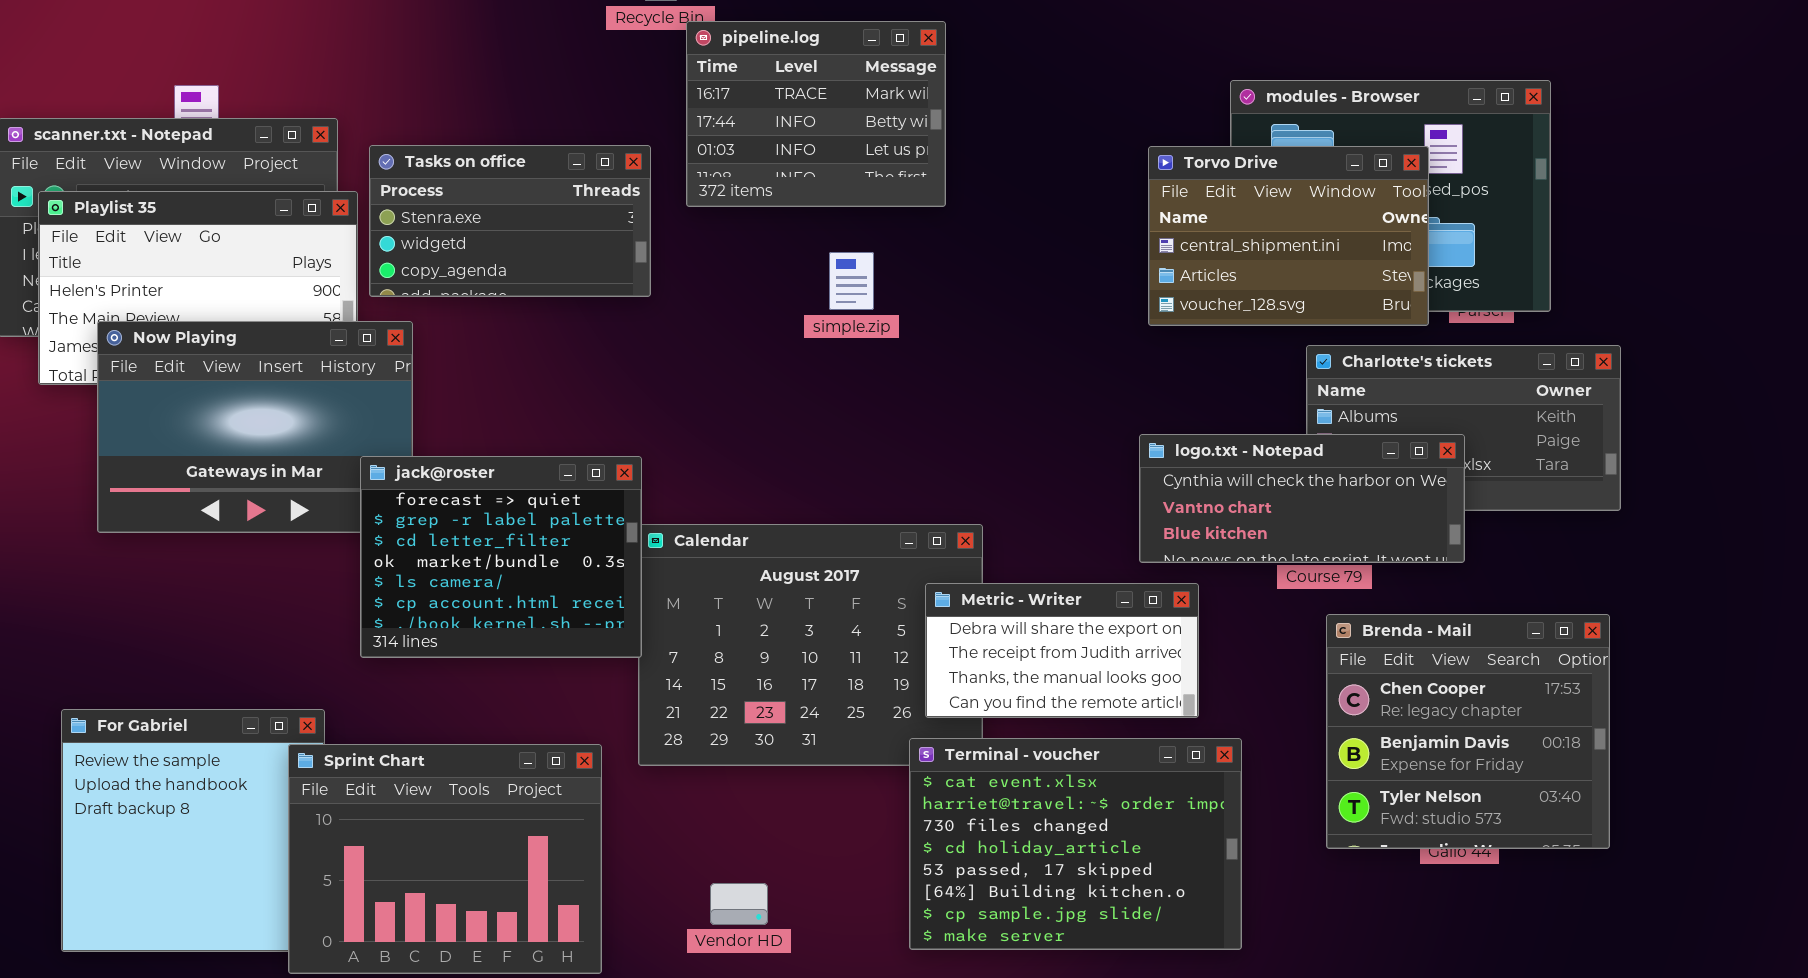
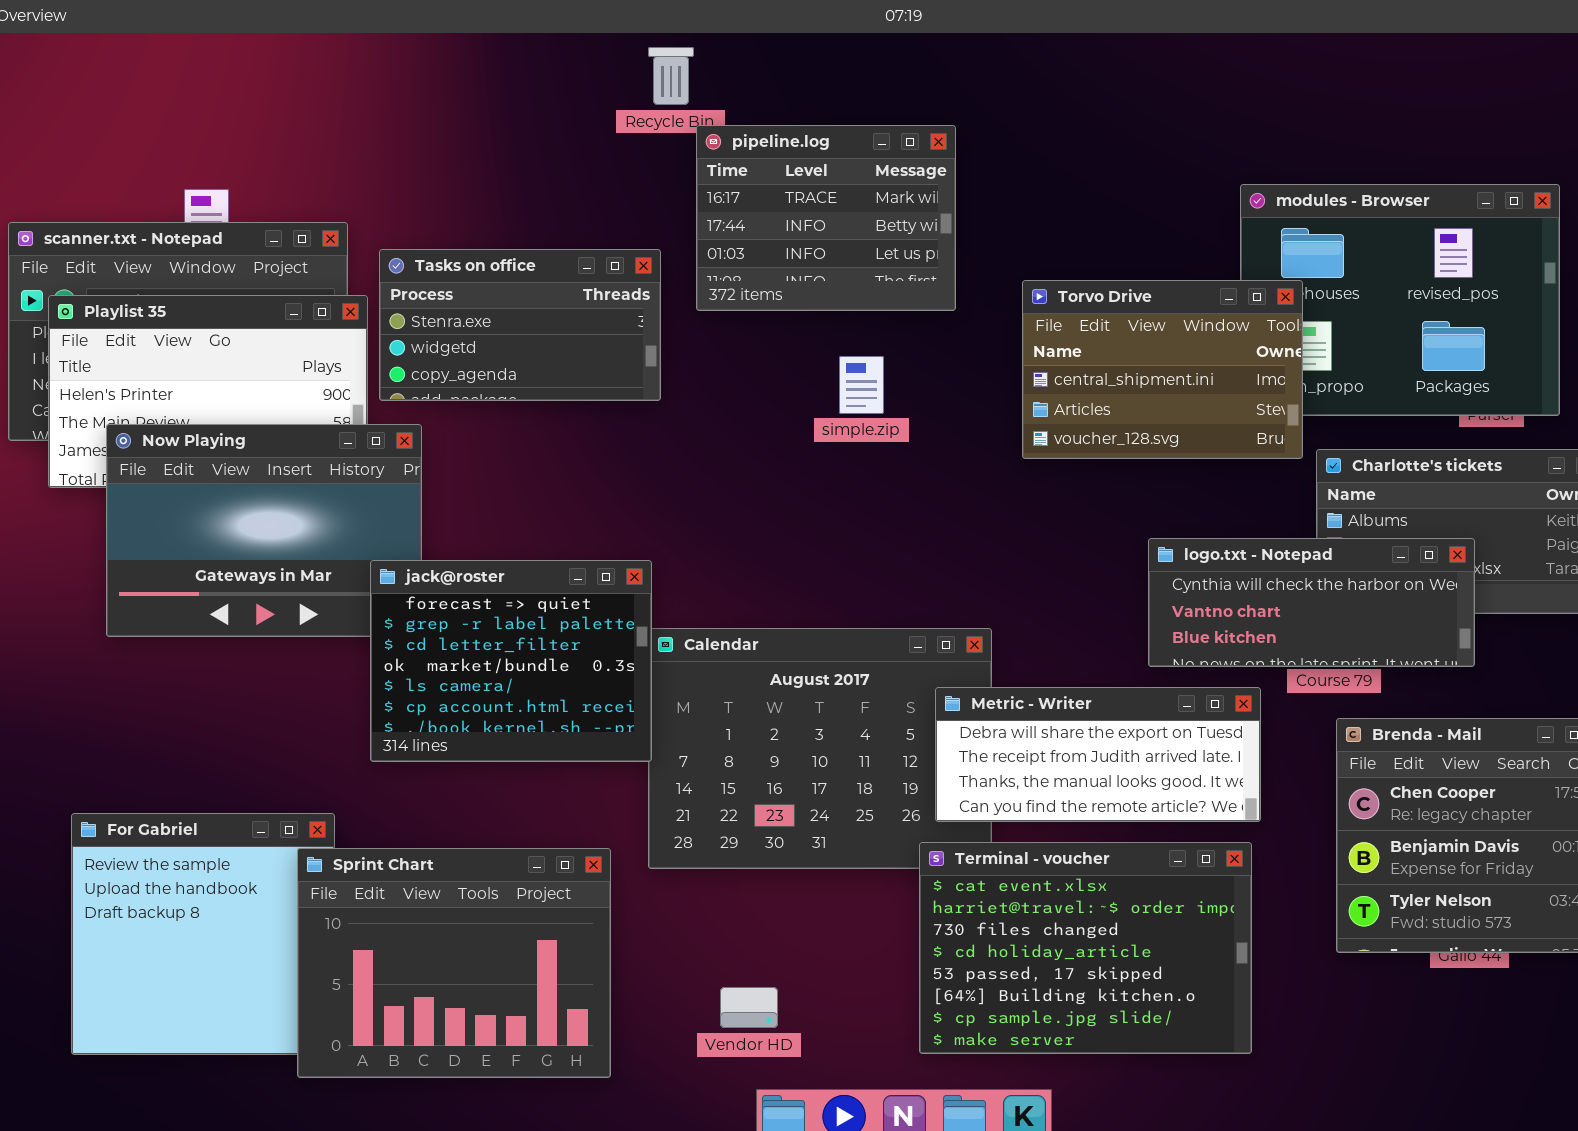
Torvo Drive: [1148,146,1429,326] -> [1022,280,1303,459], moved
Metric - Writer: [925,583,1199,718] -> [935,687,1261,822], resized

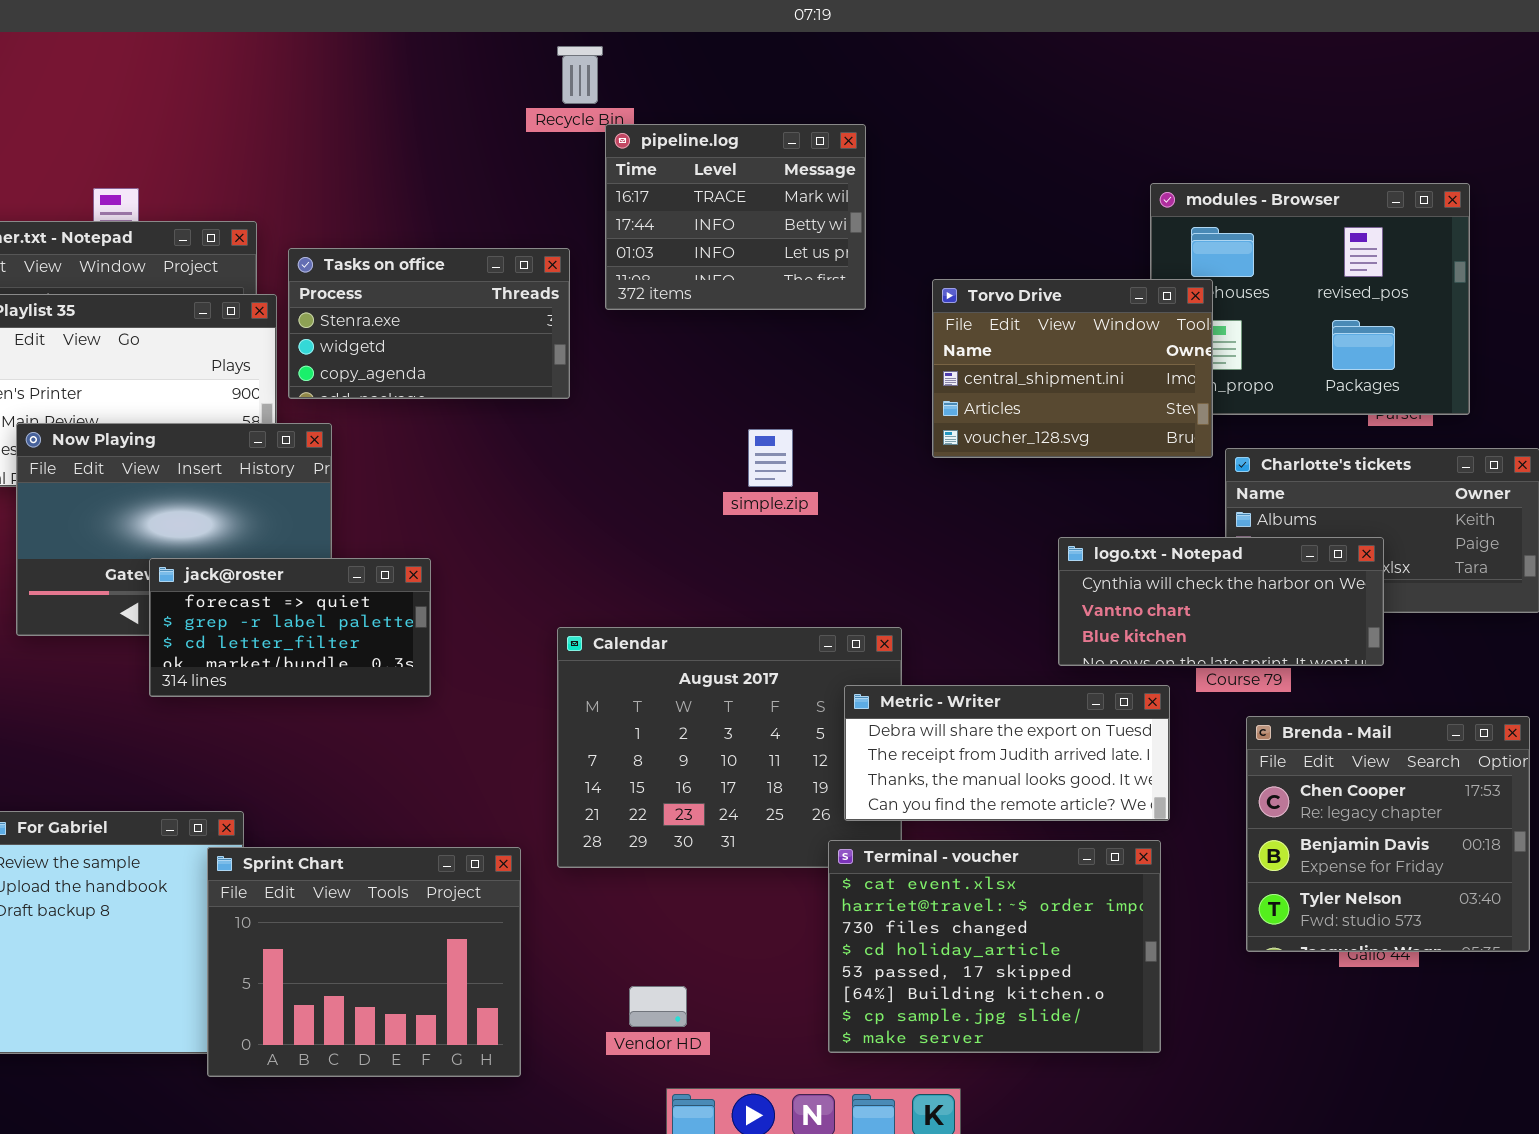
simple.zip: [839,356,884,414] -> [748,429,793,487], moved
jack@roster: [370,560,652,762] -> [149,558,431,697], moved, resized

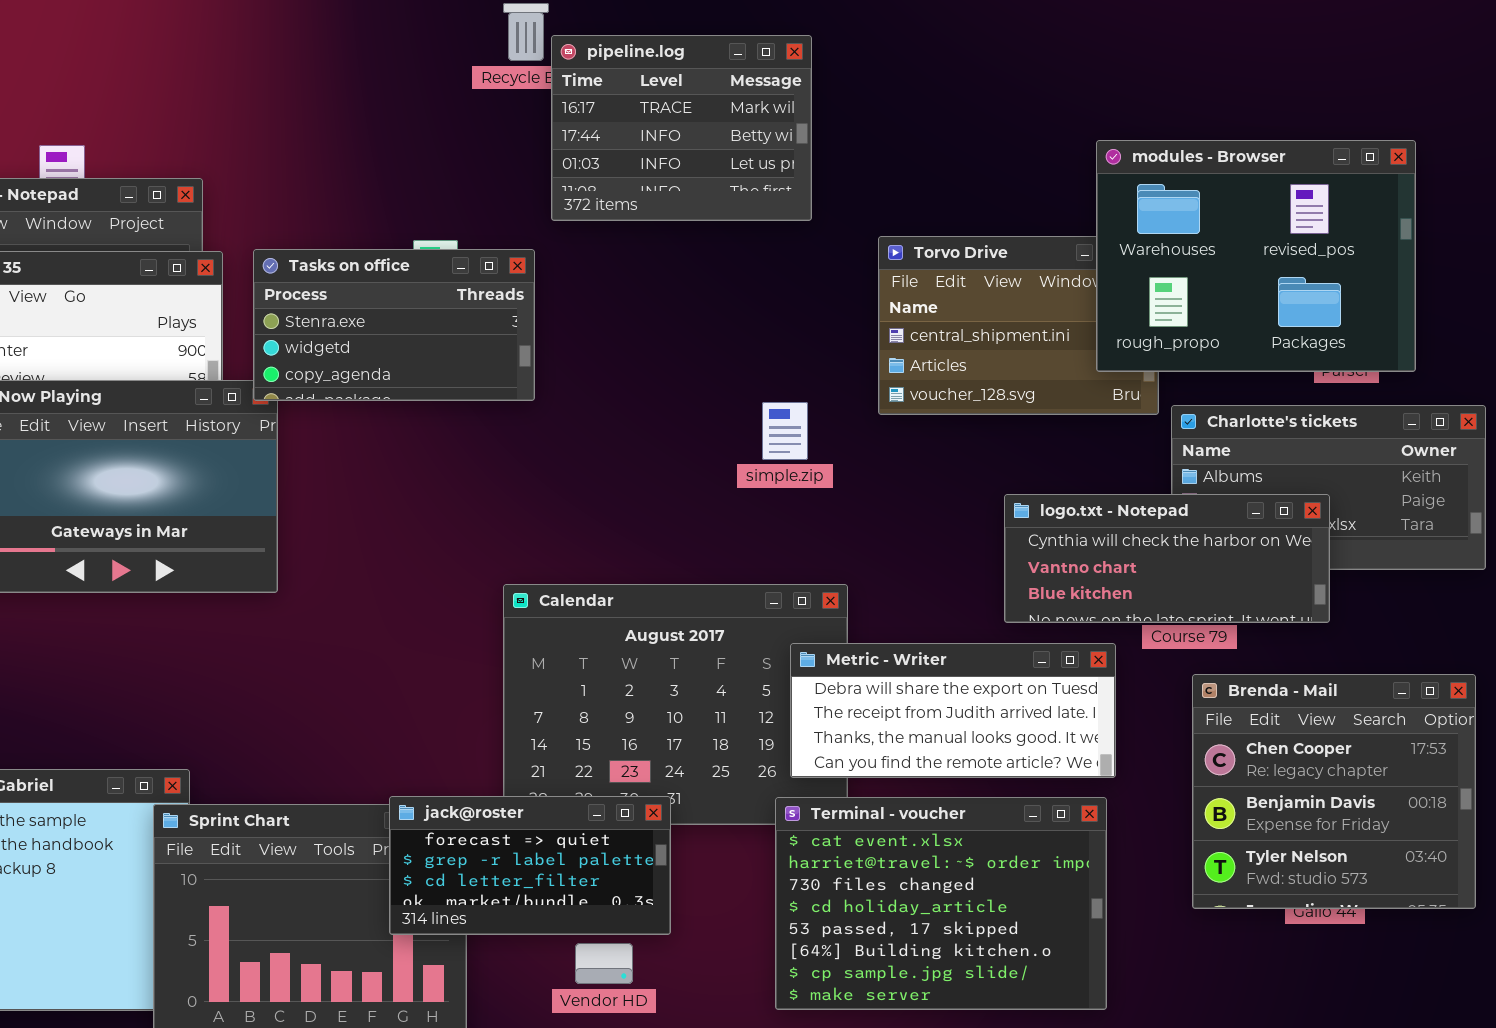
pipeline.log: [605,124,866,310] -> [551,35,812,221], moved
modules - Browser: [1150,183,1470,415] -> [1096,140,1416,372], raised
Tasks on office: [288,248,570,399] -> [253,249,535,401], moved
simple.zip: [748,429,793,487] -> [762,402,808,460], moved
jack@roster: [149,558,431,697] -> [389,796,671,935], moved

